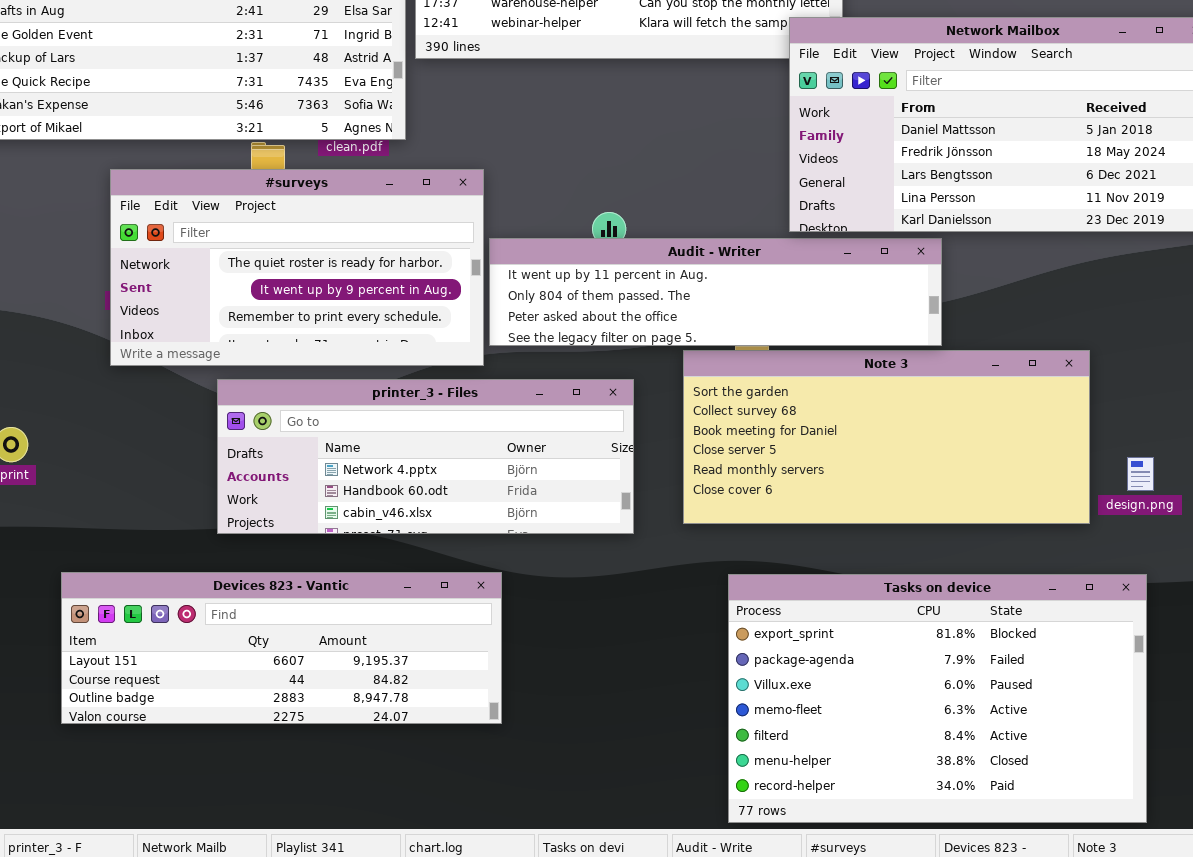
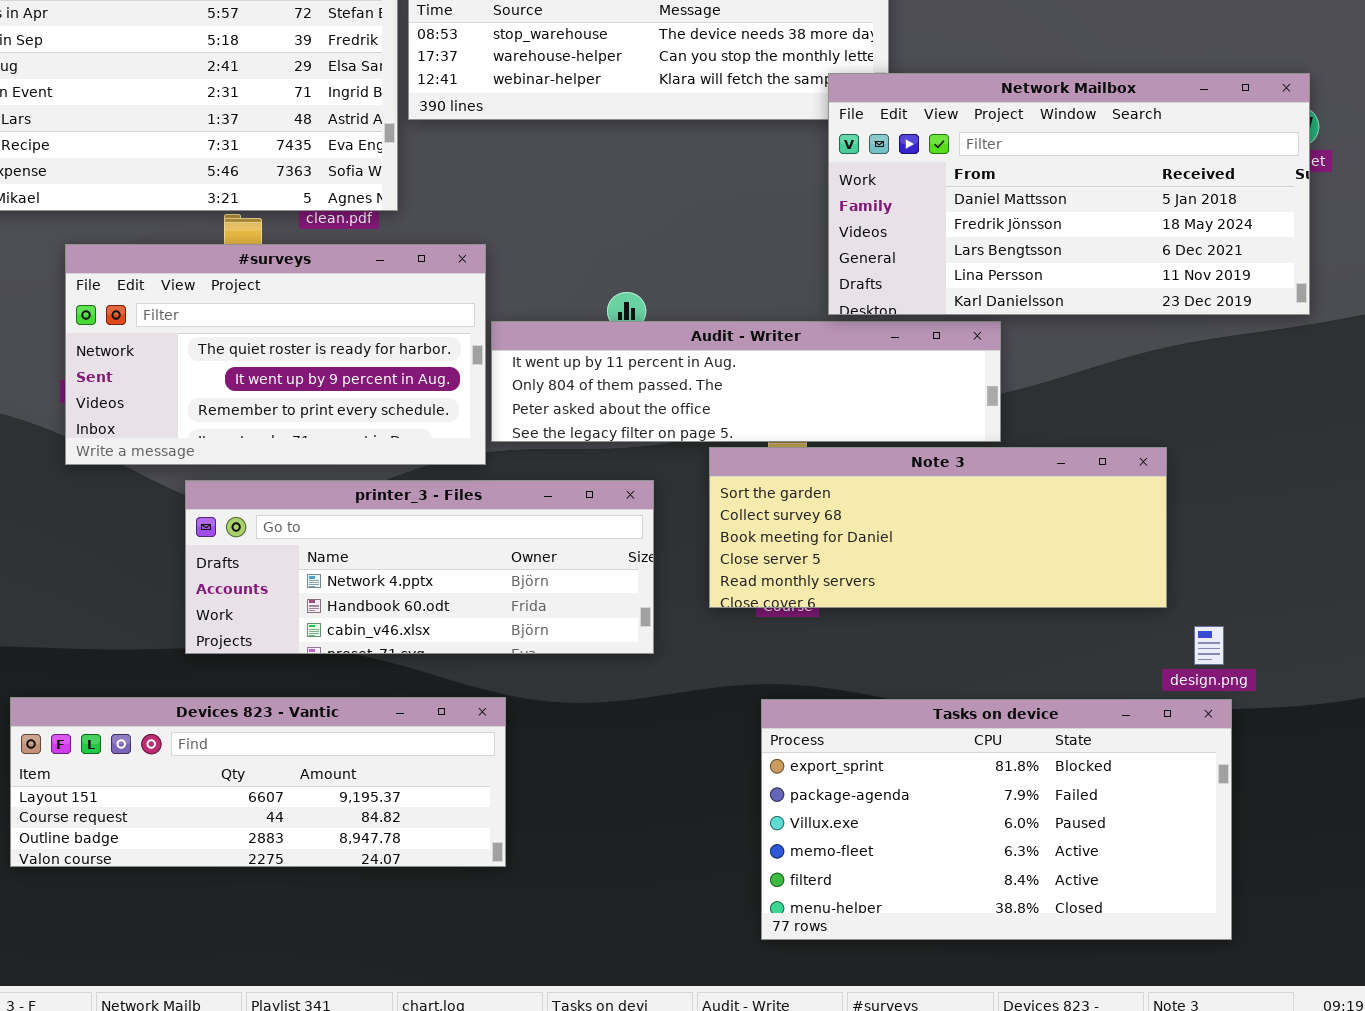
Note 3: [683,350,1090,524] -> [709,447,1167,608], resized
design.png: [1127,457,1154,491] -> [1194,626,1224,665], moved
Tasks on device: [728,574,1147,823] -> [761,699,1232,940], resized

